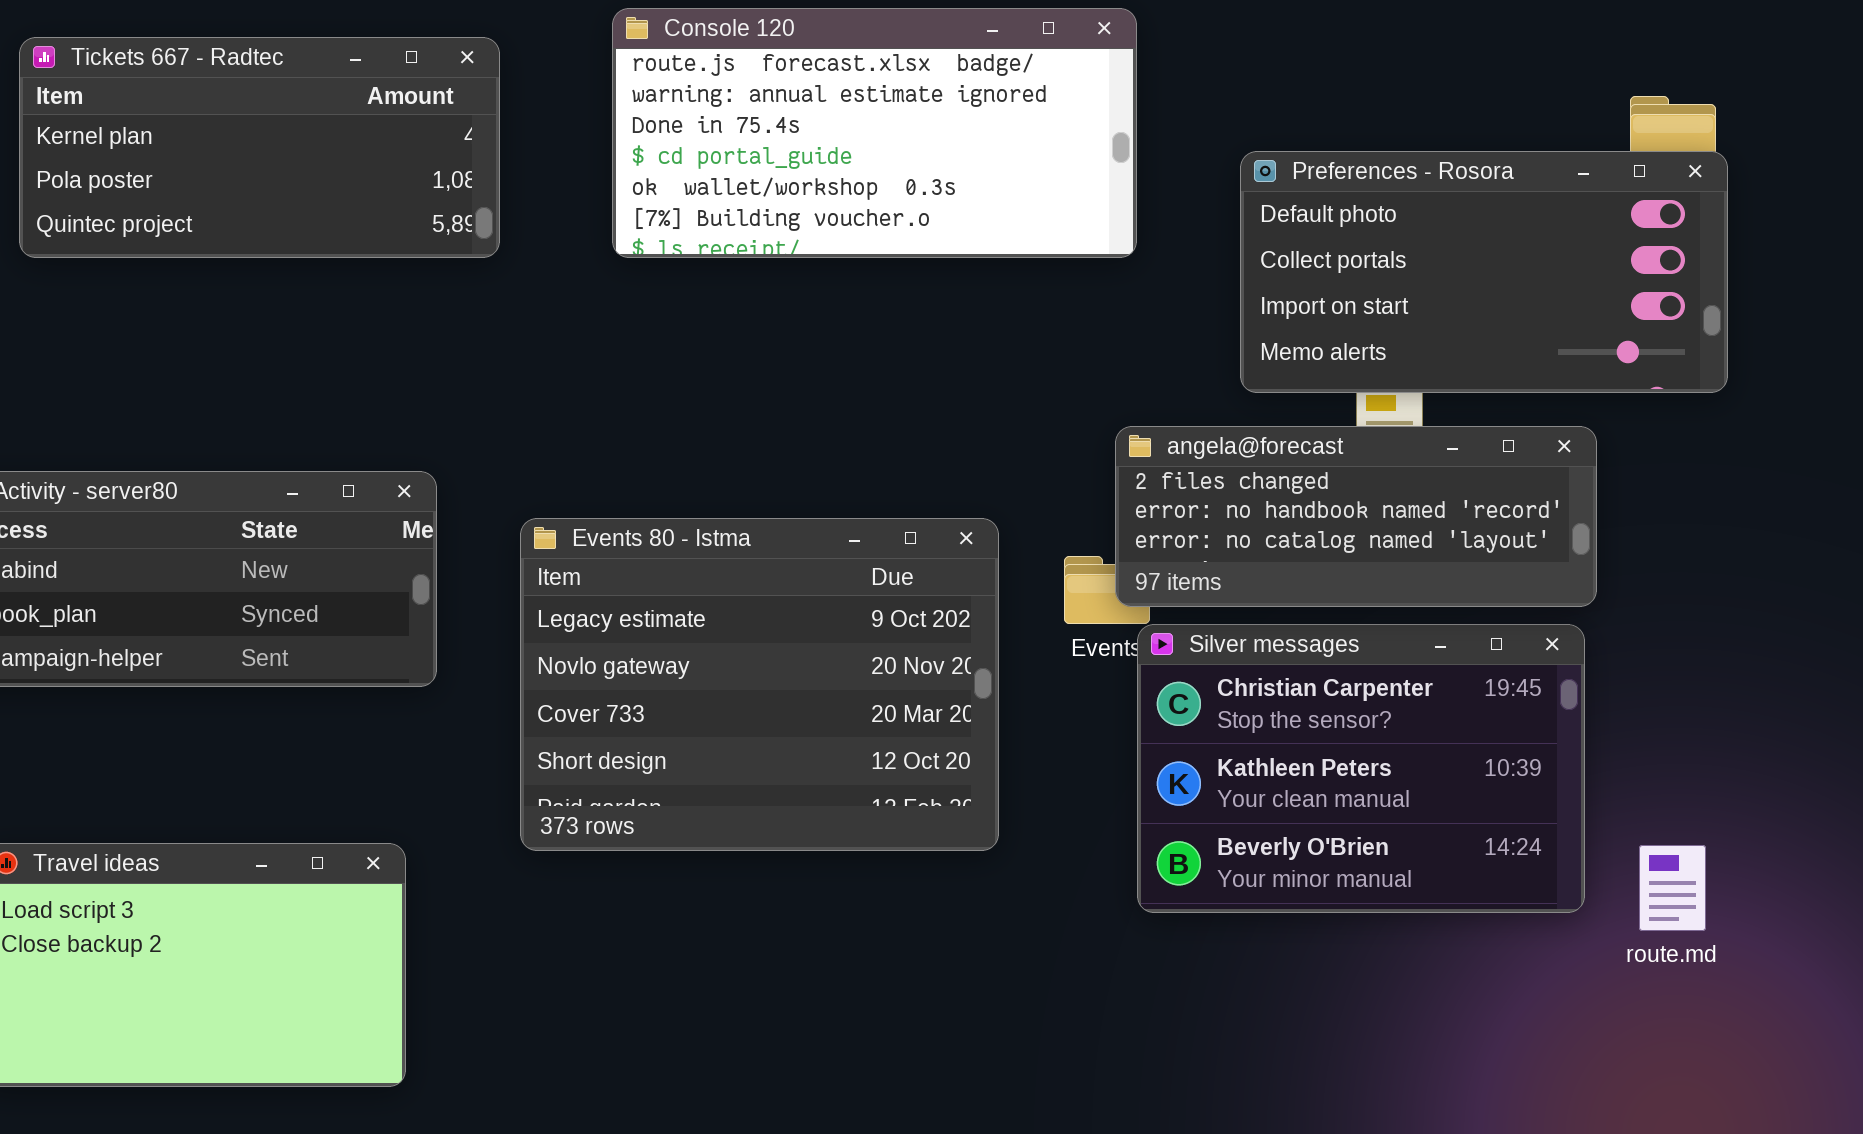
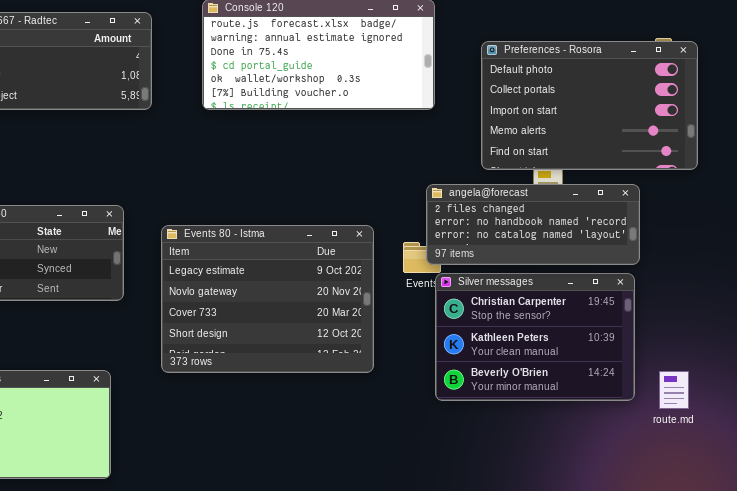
Preferences - Rosora: [1240,151,1728,393] -> [481,41,698,170], resized

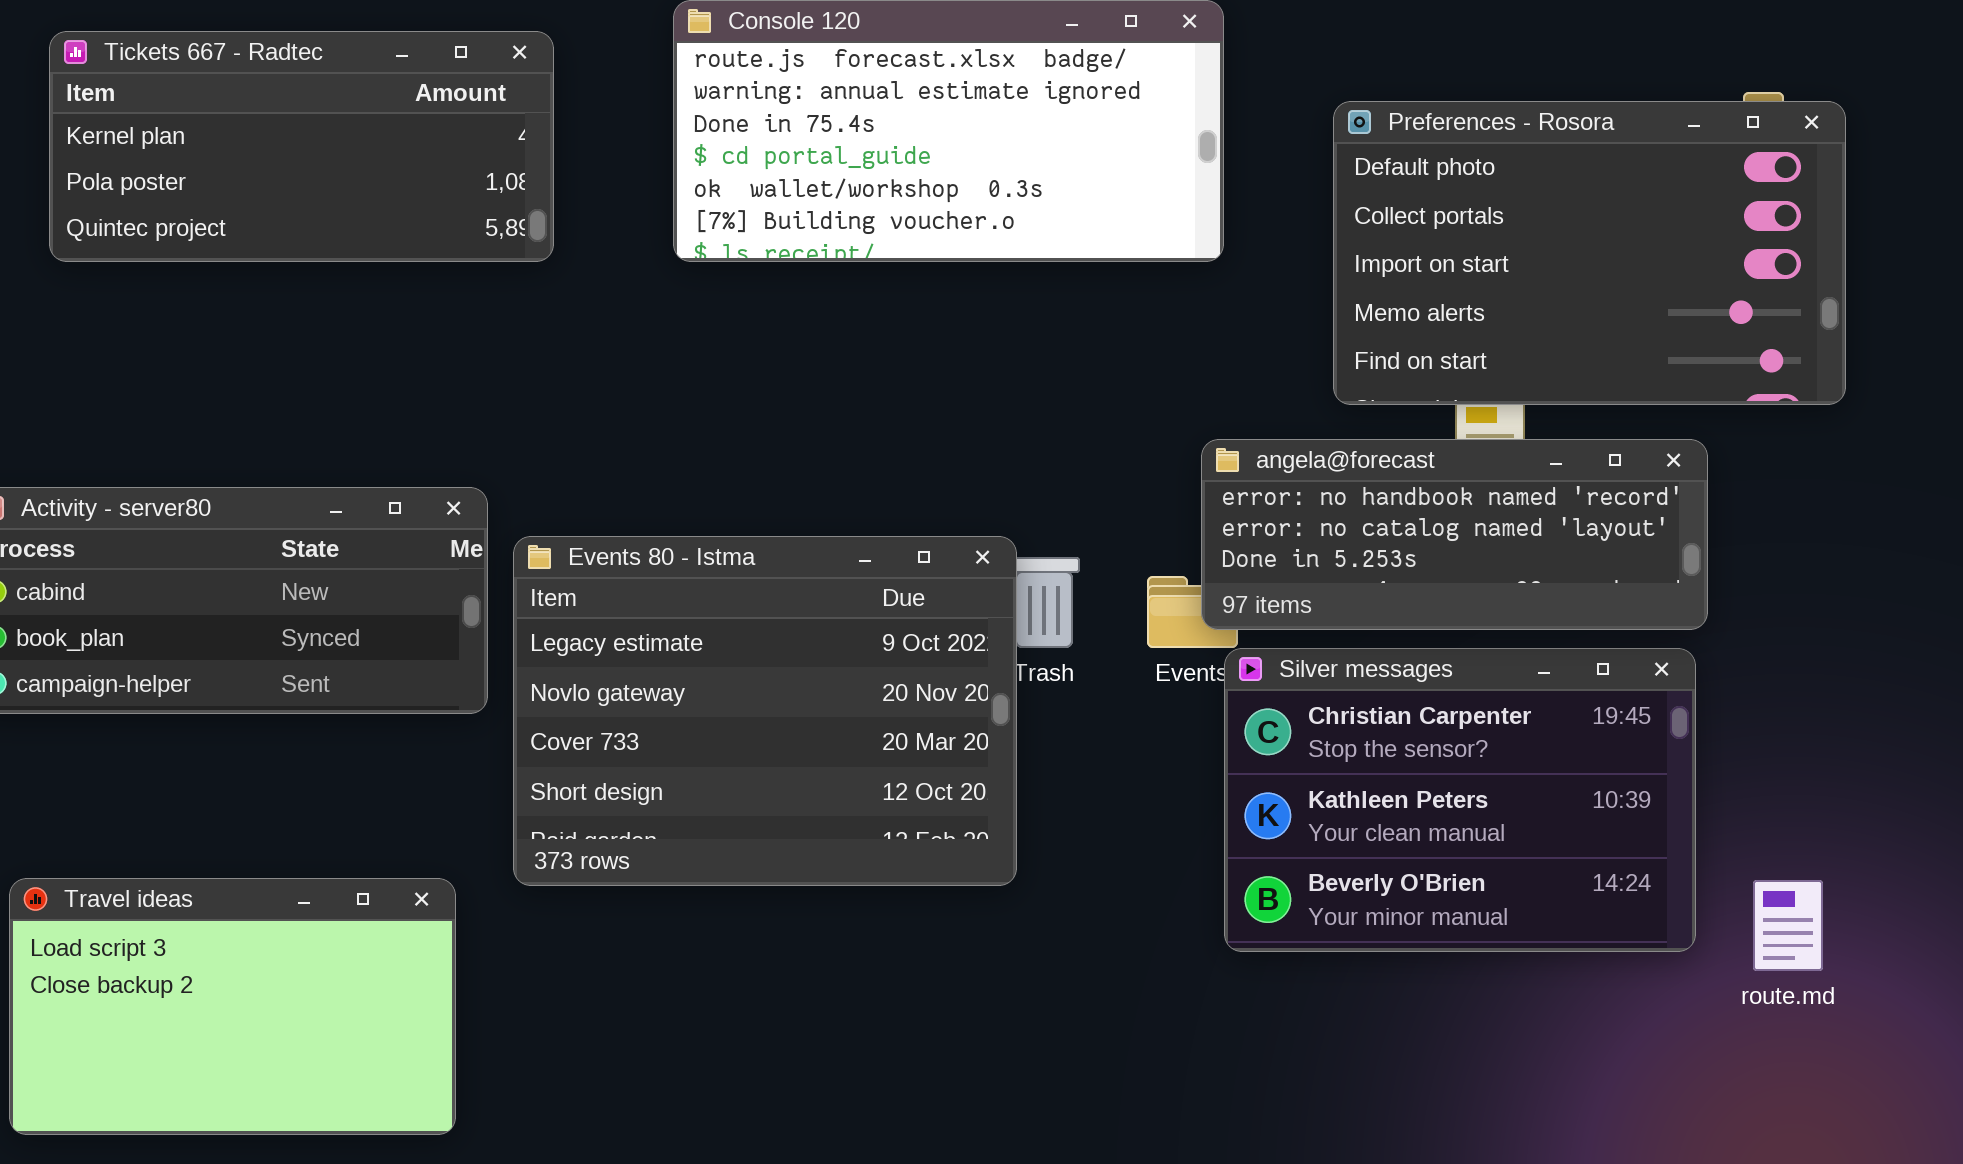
angela@forecast: [426,184,640,265] -> [1201,439,1708,630], scrolled down 1 row
Events 80 - Istma: [161,225,374,373] -> [513,536,1017,886], moved

